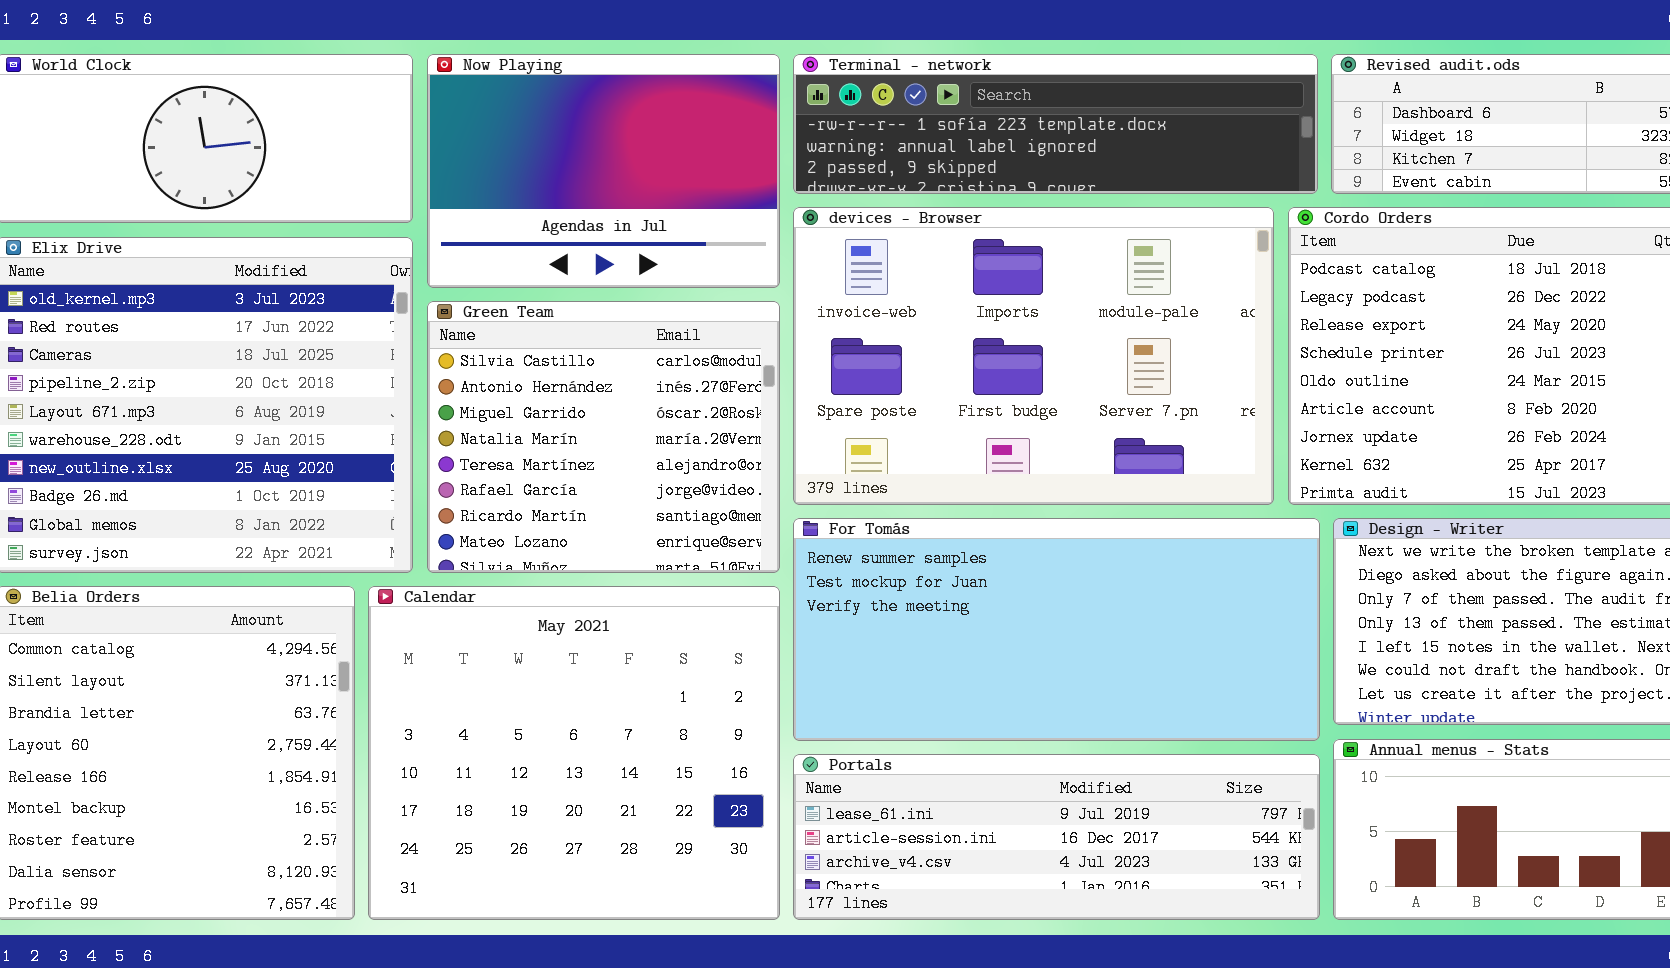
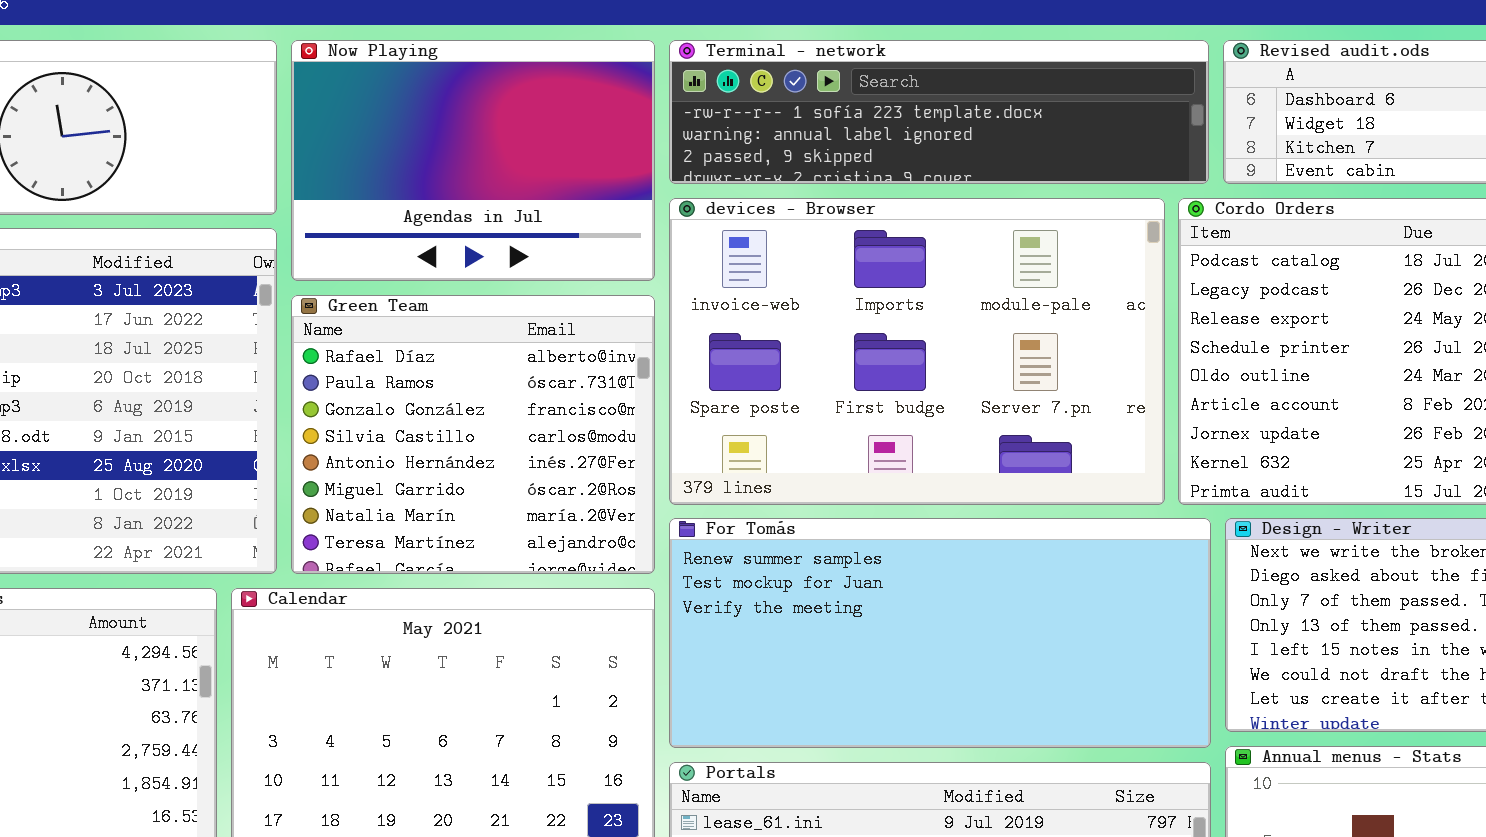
Green Team: [427,301,780,573] -> [291,295,655,574], scrolled up 3 rows

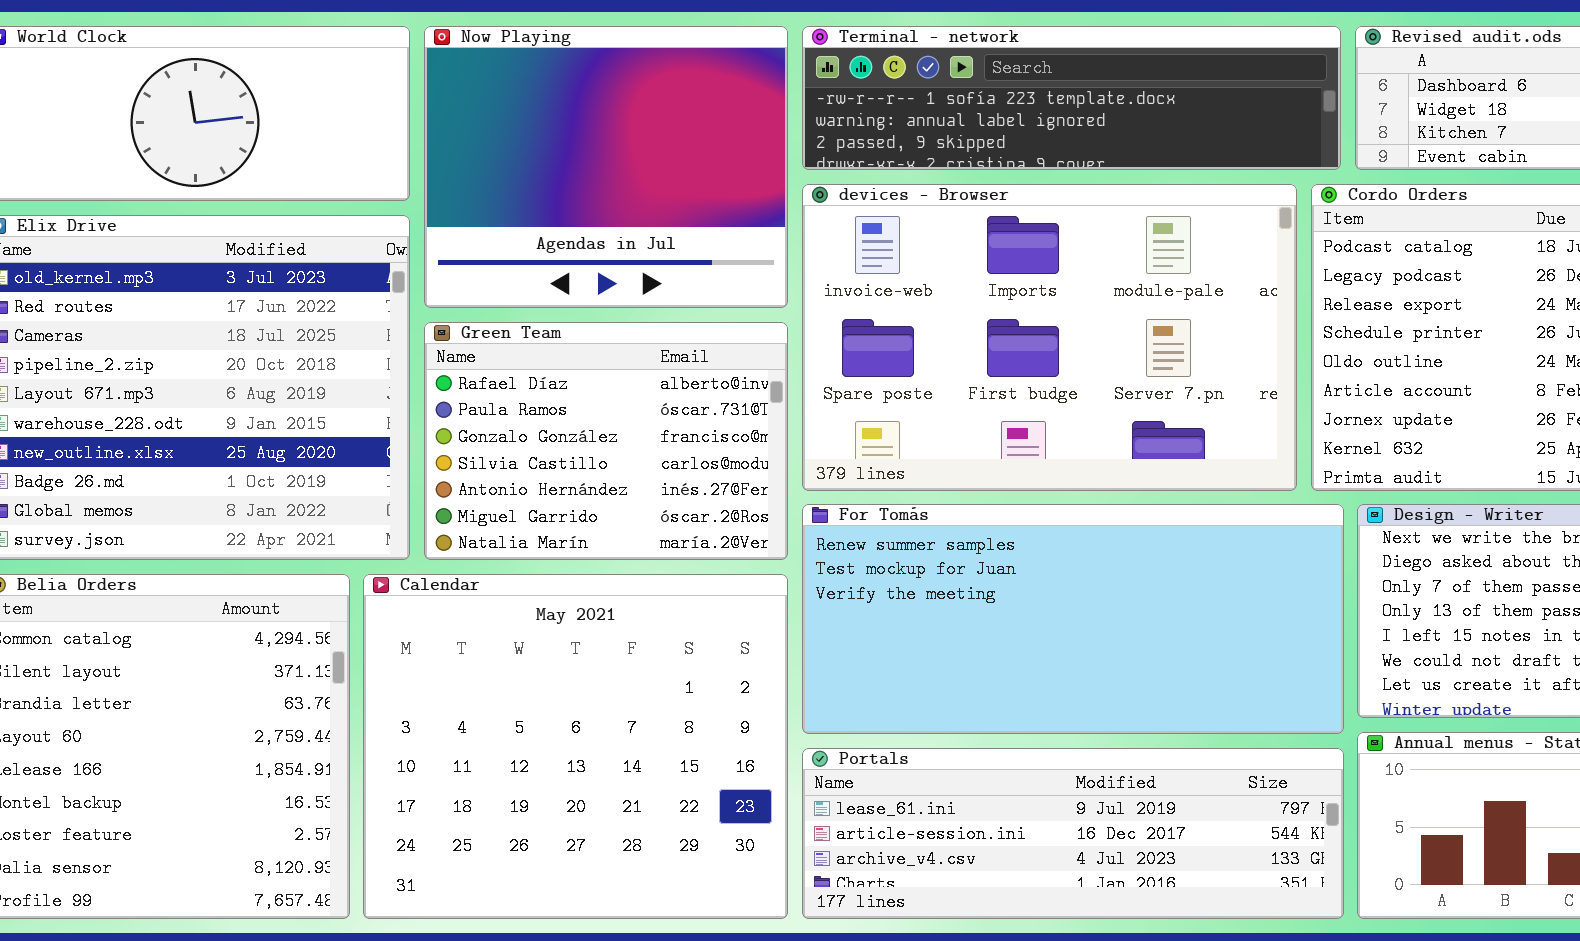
Now Playing: [291,40,655,281] -> [424,26,788,308], resized
Green Team: [291,295,655,574] -> [424,322,788,560], resized

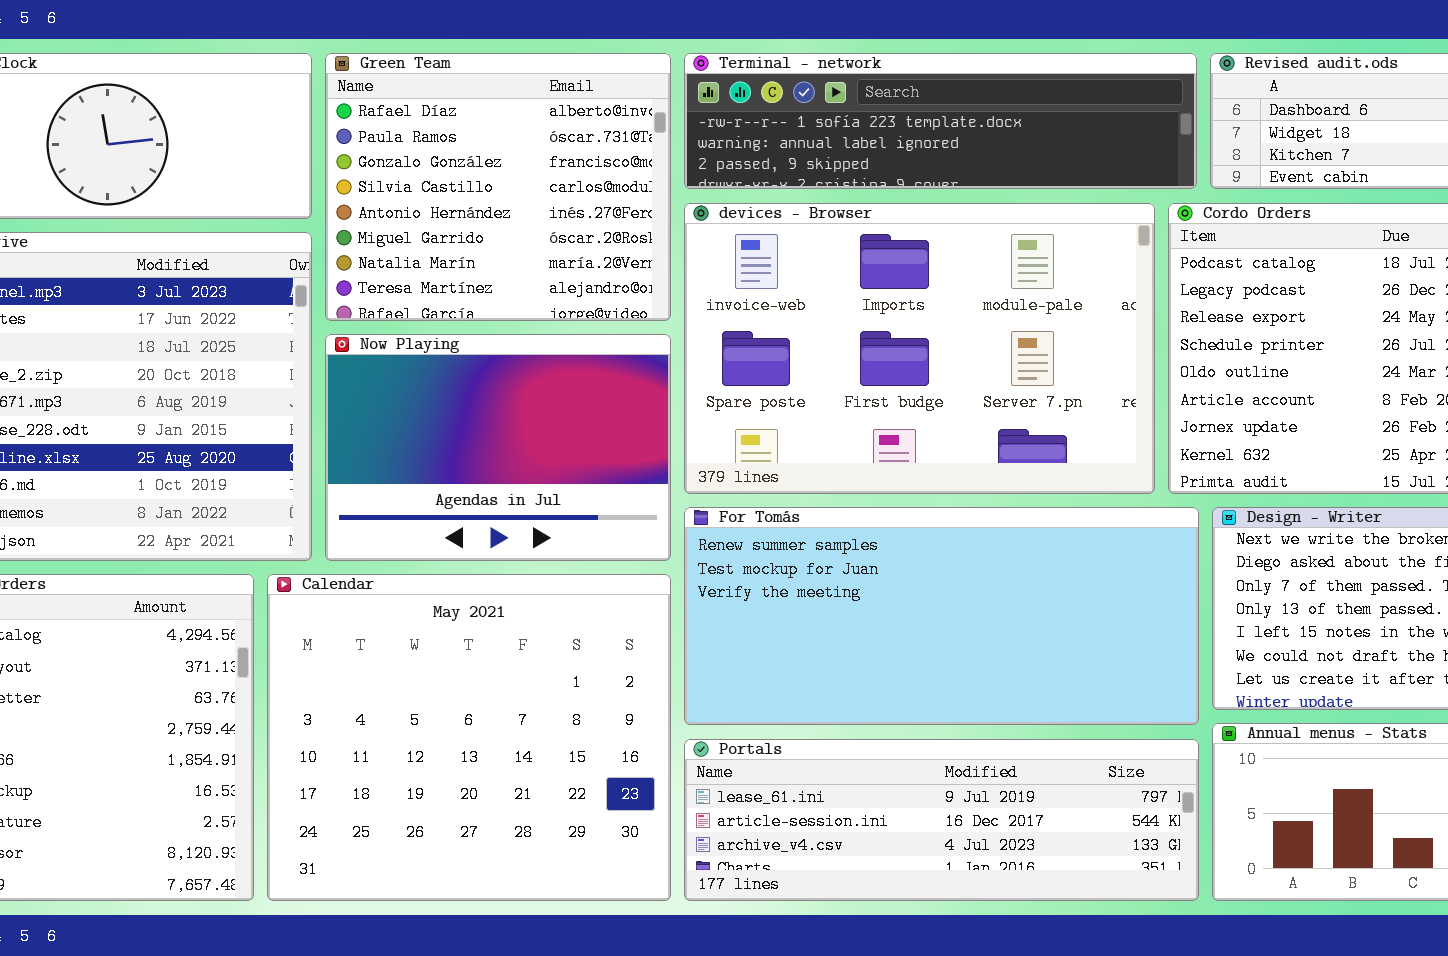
Now Playing: [424,26,788,308] -> [325,334,671,561], moved, resized
Green Team: [424,322,788,560] -> [325,53,671,321], moved, resized

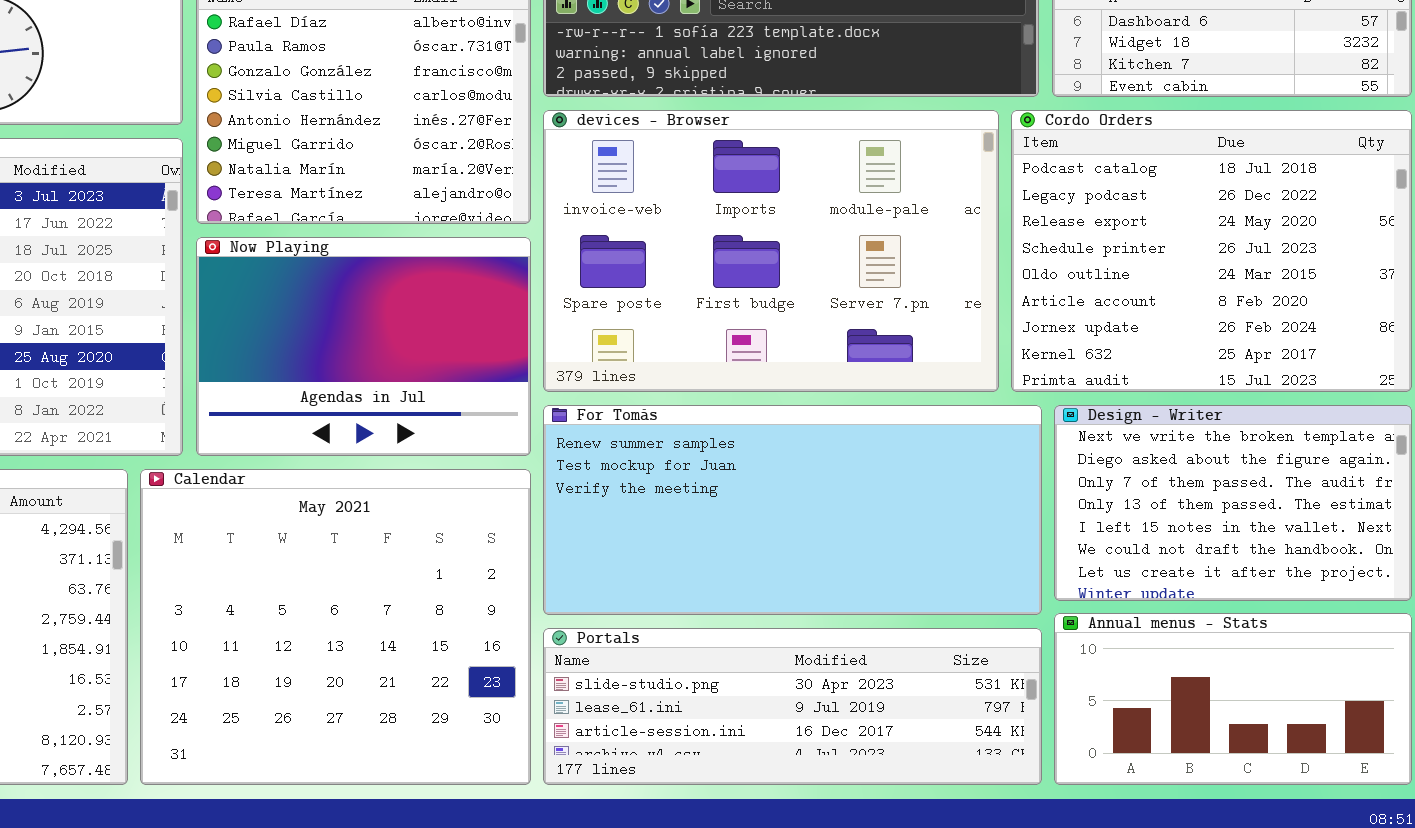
Portals: [684,739,1199,901] -> [543,628,1042,785], scrolled up 1 row

